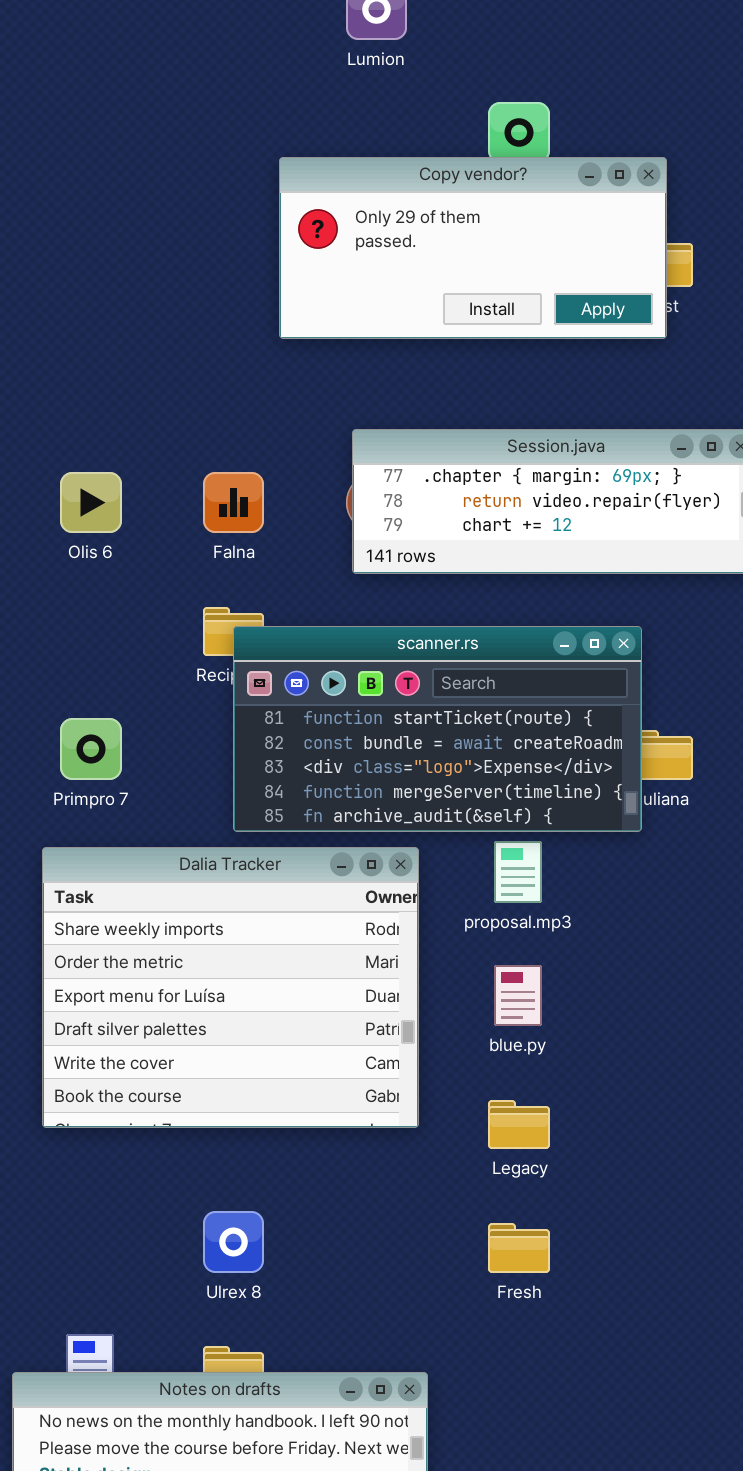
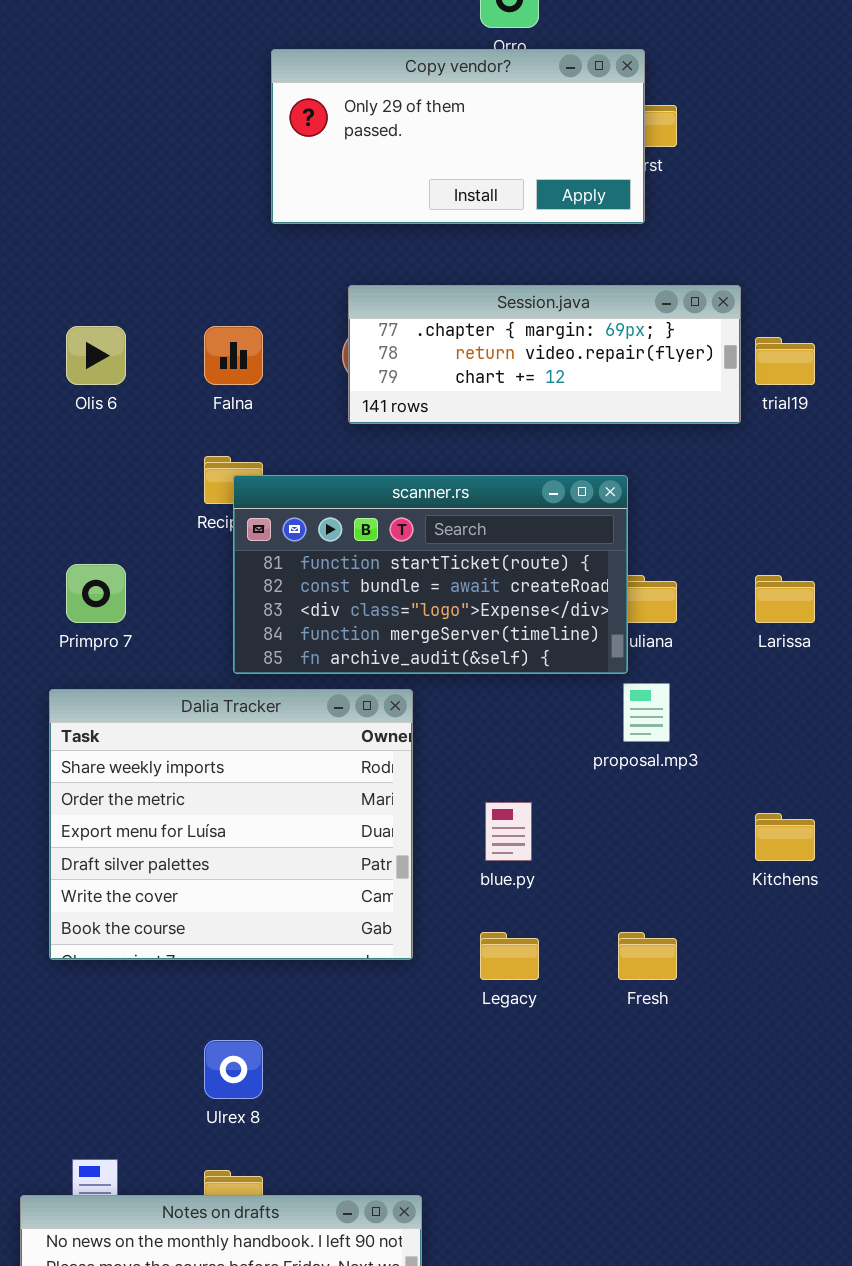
Copy vendor?: [279,157,667,339] -> [271,49,645,224], moved
proposal.mp3: [494,841,542,903] -> [623,683,670,742], moved
Fresh: [488,1223,550,1273] -> [618,932,677,980], moved

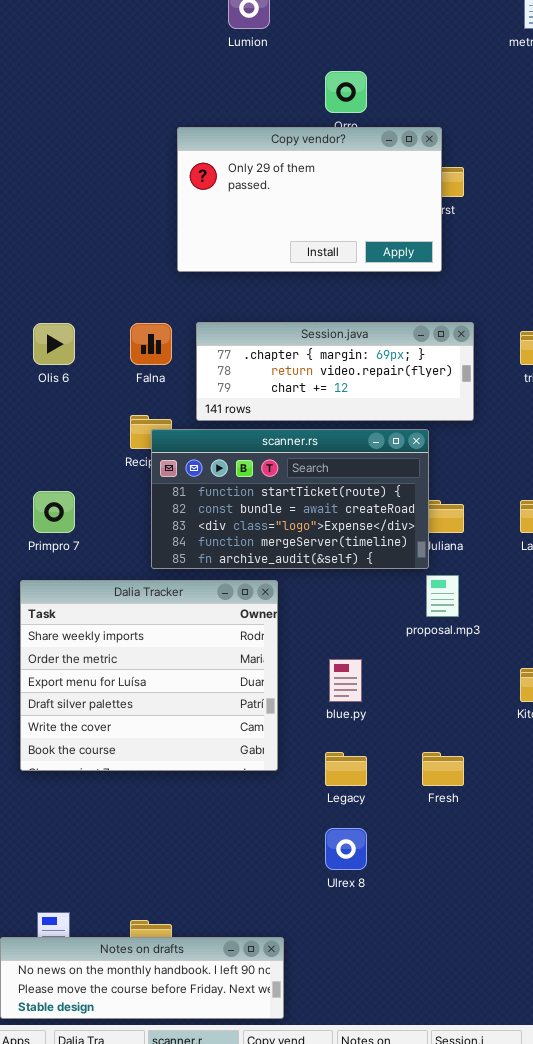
Copy vendor?: [271,49,645,224] -> [177,127,442,272], resized
Session.java: [348,285,741,424] -> [196,322,474,421], moved
Ulrex 8: [204,1040,263,1099] -> [325,828,367,870], moved

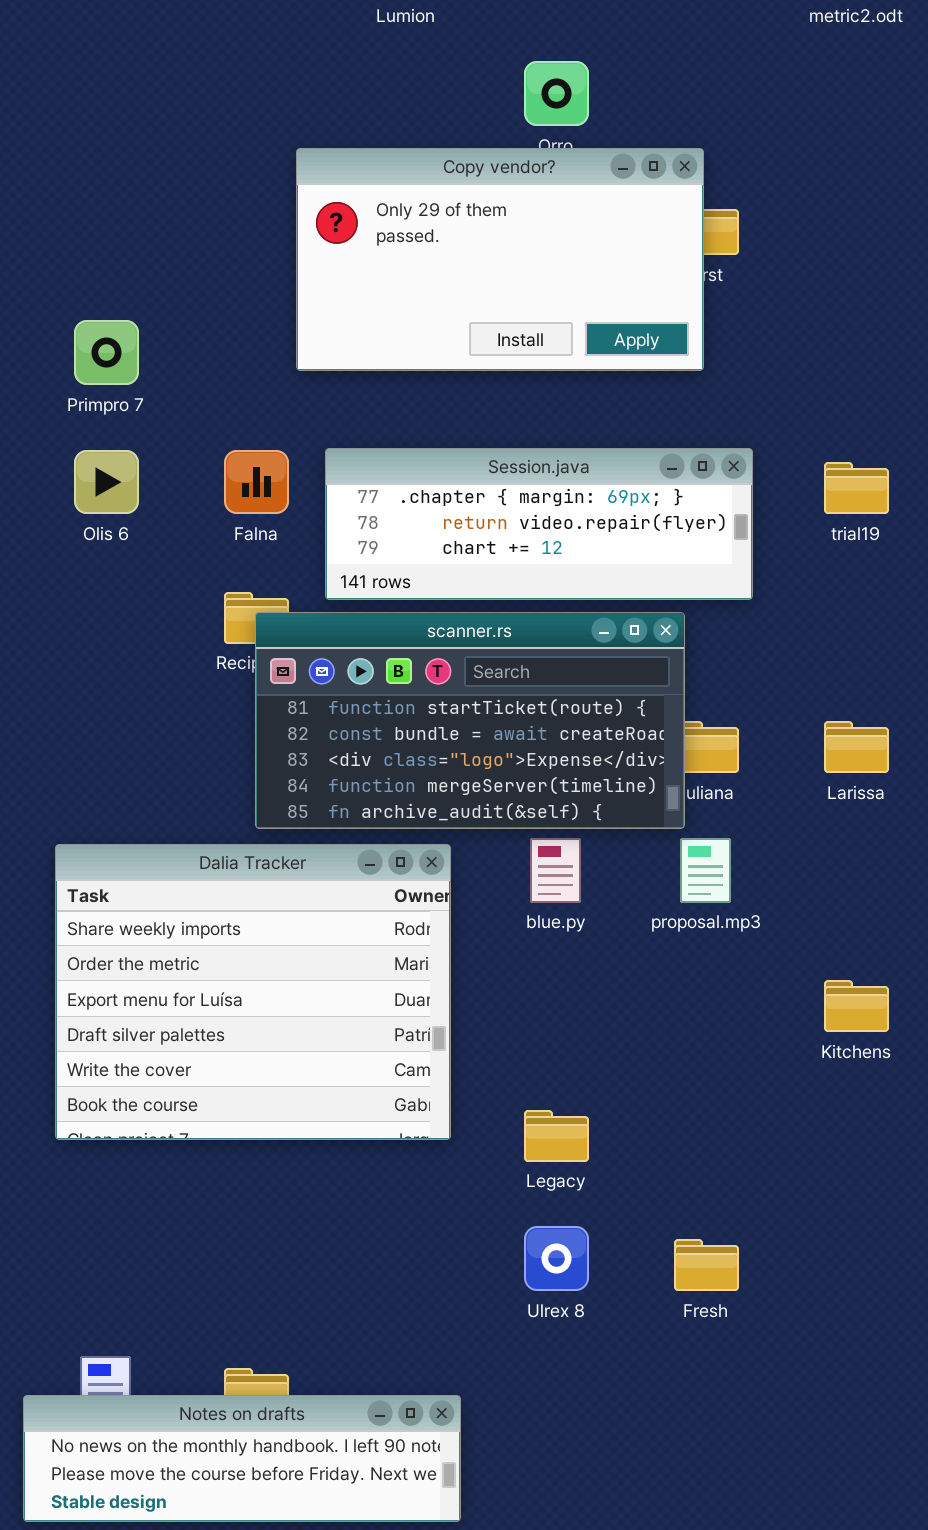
Primpro 7: [33,491,75,533] -> [74,320,139,385], moved
blue.py: [329,659,362,702] -> [530,838,581,903], moved
Fresh: [422,752,464,786] -> [674,1239,739,1291], moved

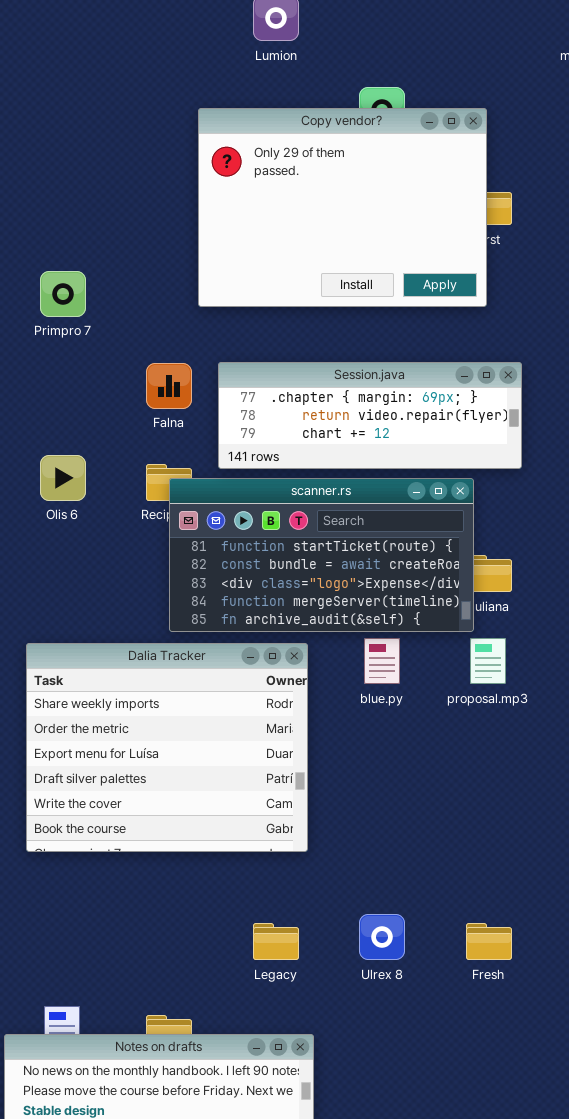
Copy vendor?: [296,148,704,371] -> [198,108,487,307], resized
Olis 6: [74,450,139,514] -> [40,455,86,501], moved
Legacy: [524,1110,589,1162] -> [253,923,299,960], moved

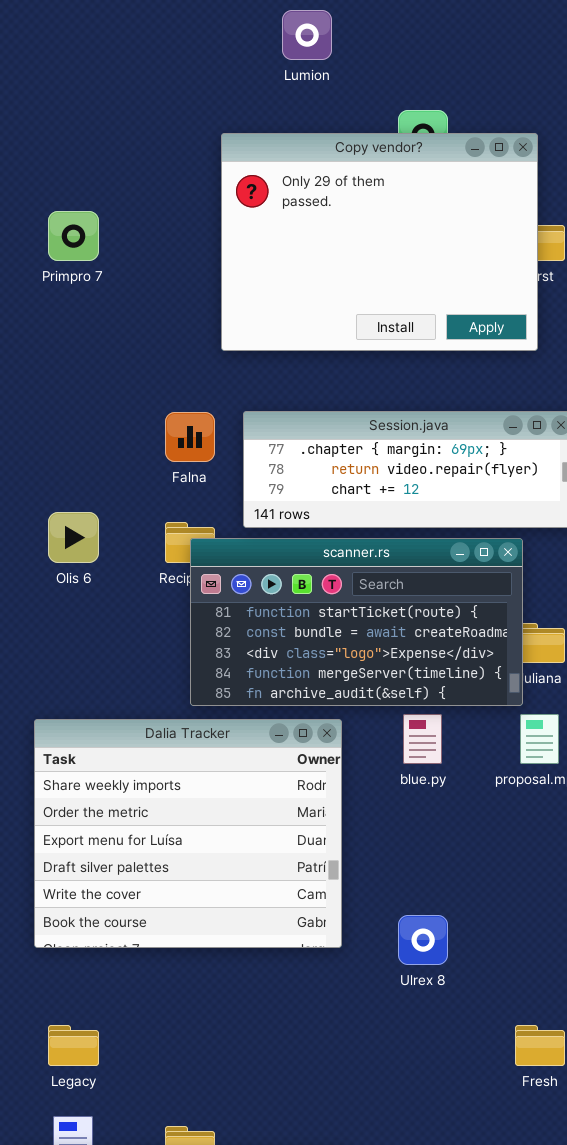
Primpro 7: [40,271,86,317] -> [48,211,99,261], moved
Ulrex 8: [359,914,405,960] -> [398,915,448,965], moved
Legacy: [253,923,299,960] -> [48,1025,99,1066], moved

